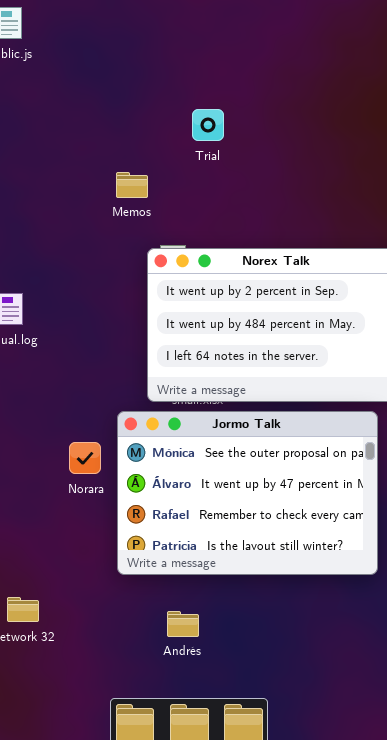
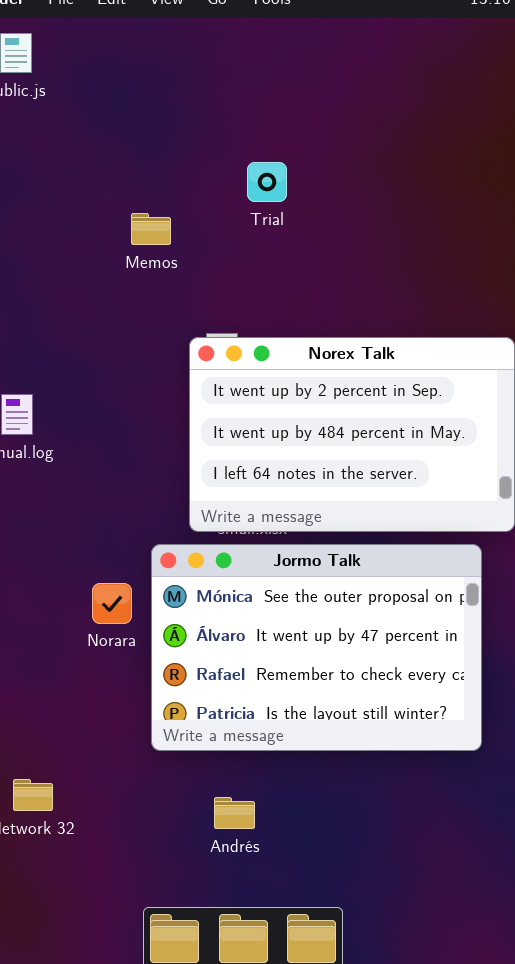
Memos: [116,172,148,198] -> [131,213,171,245], moved

